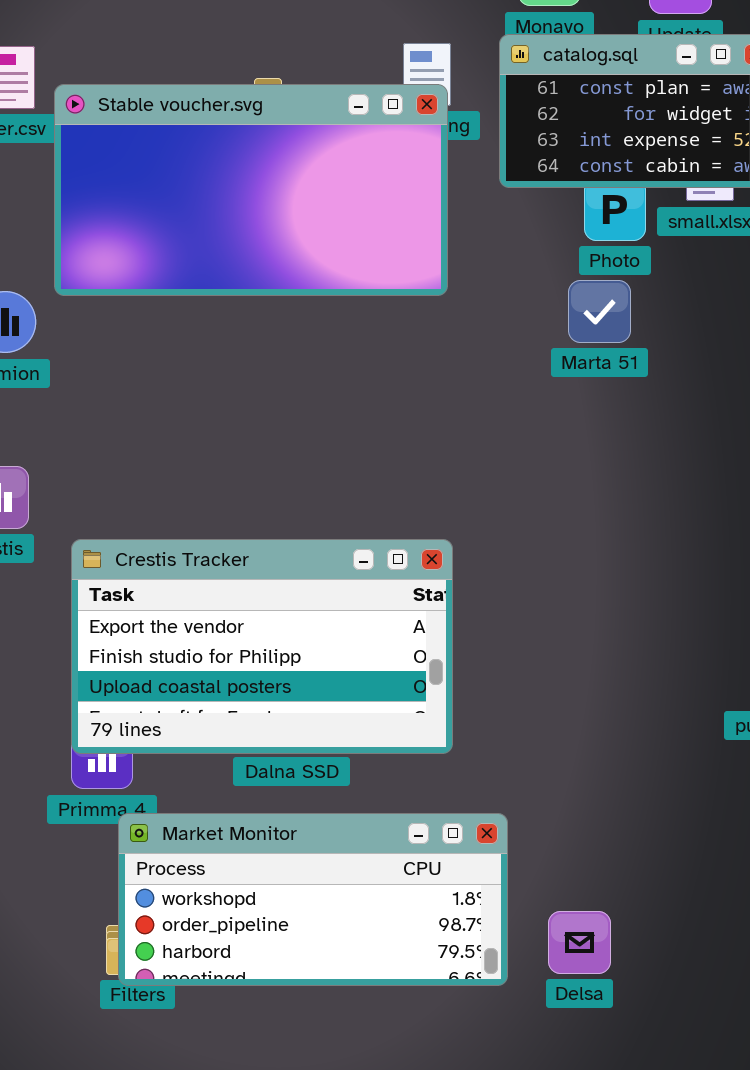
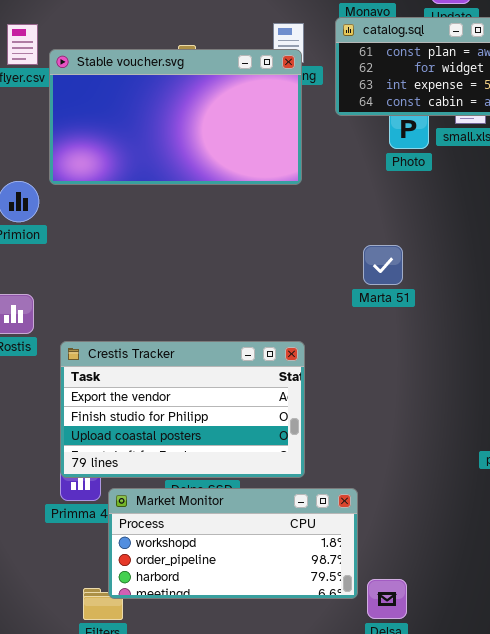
Marta 51: [568,280,631,343] -> [363,245,403,285], moved
Market Monitor: [118,813,508,986] -> [108,488,358,599], moved

